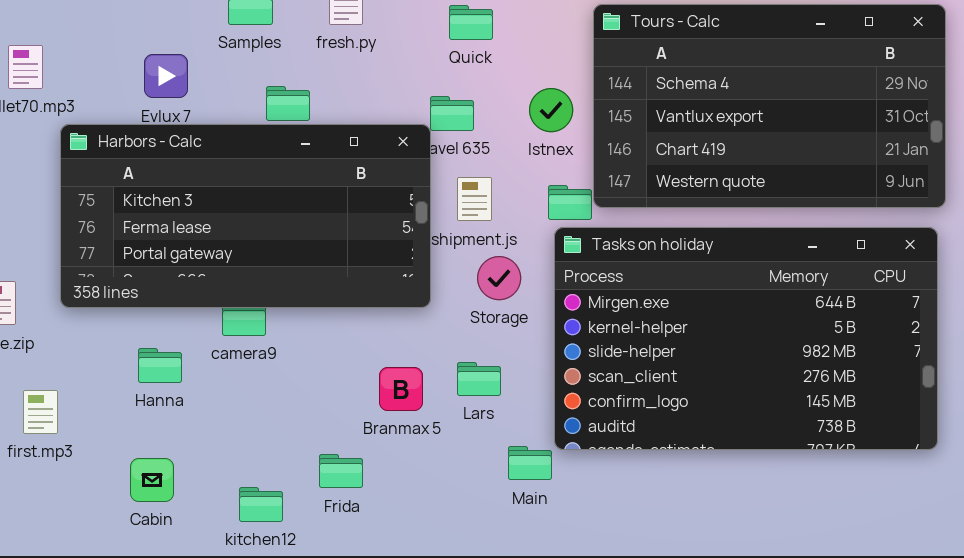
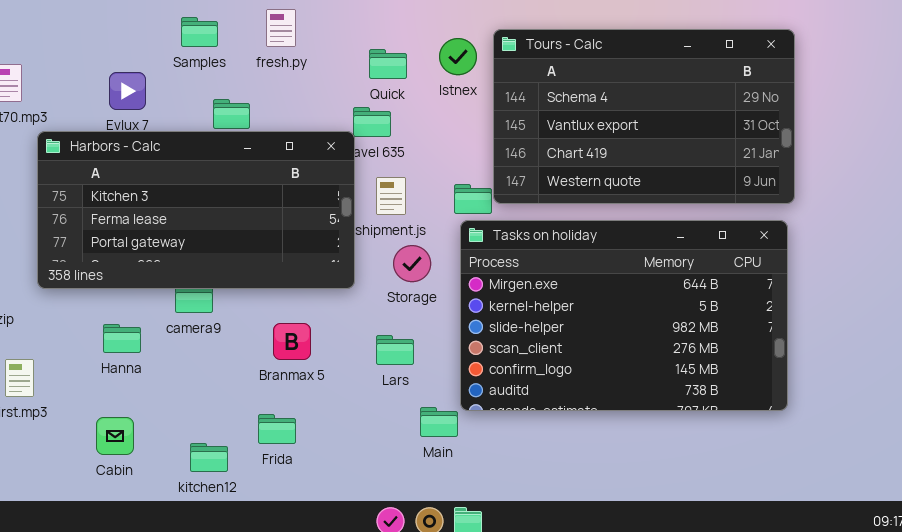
Quick: [449,5,493,40] -> [369,49,407,79], moved
Istnex: [529,88,573,132] -> [439,38,477,75], moved
Branmax 5: [379,367,423,411] -> [273,323,311,360], moved

